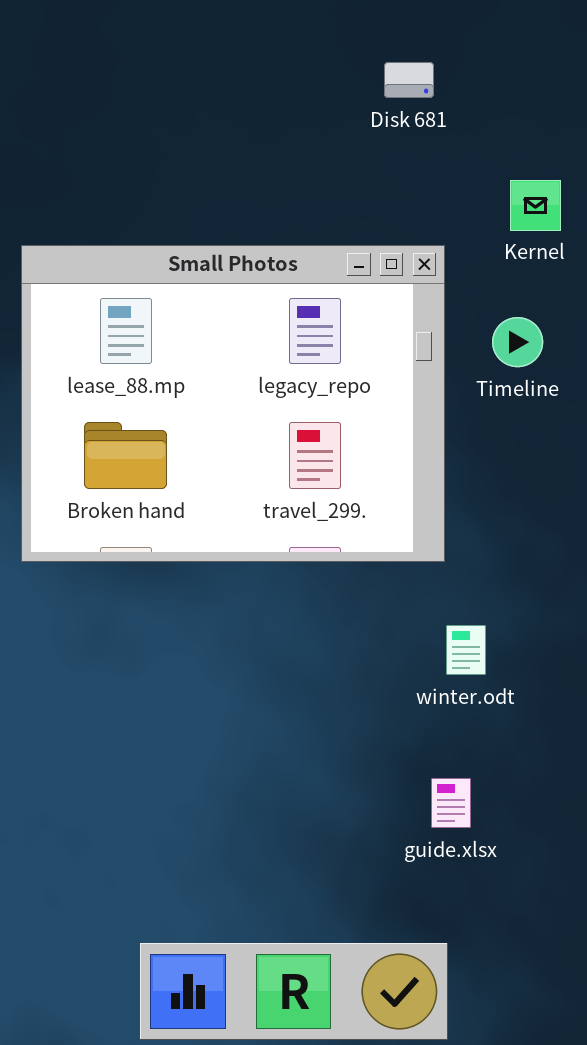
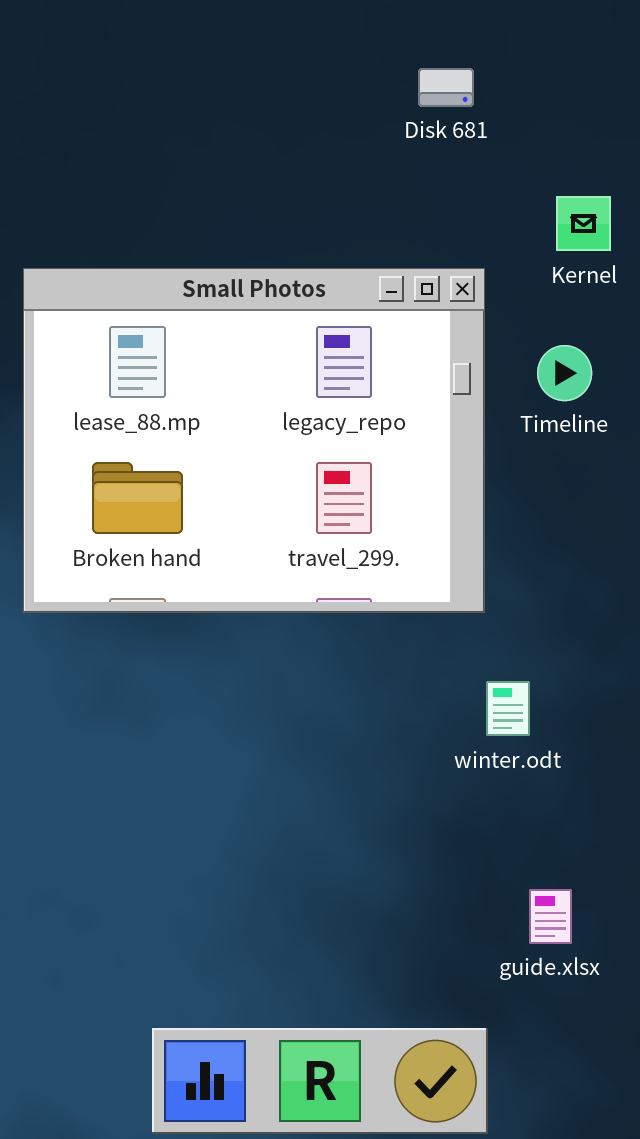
guide.xlsx: [431,778,471,828] -> [529,889,572,944], moved

